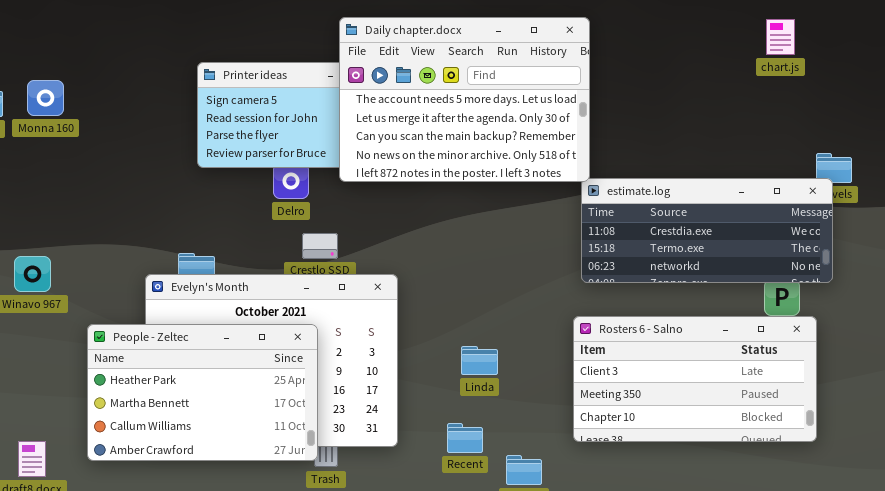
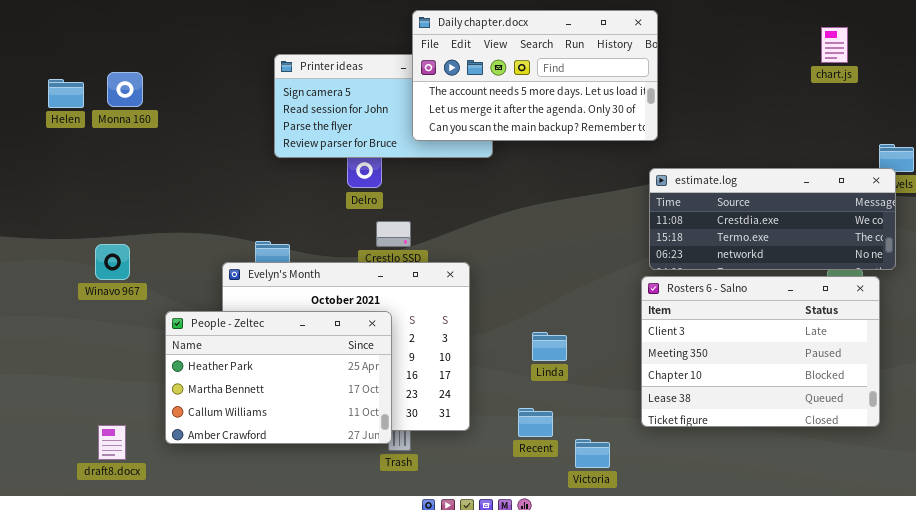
Daily chapter.docx: [339,17,590,182] -> [412,10,658,141], resized
chart.js: [766,19,795,55] -> [821,27,848,63], moved
Rosters 6 - Salno: [573,316,817,442] -> [641,276,880,427], resized

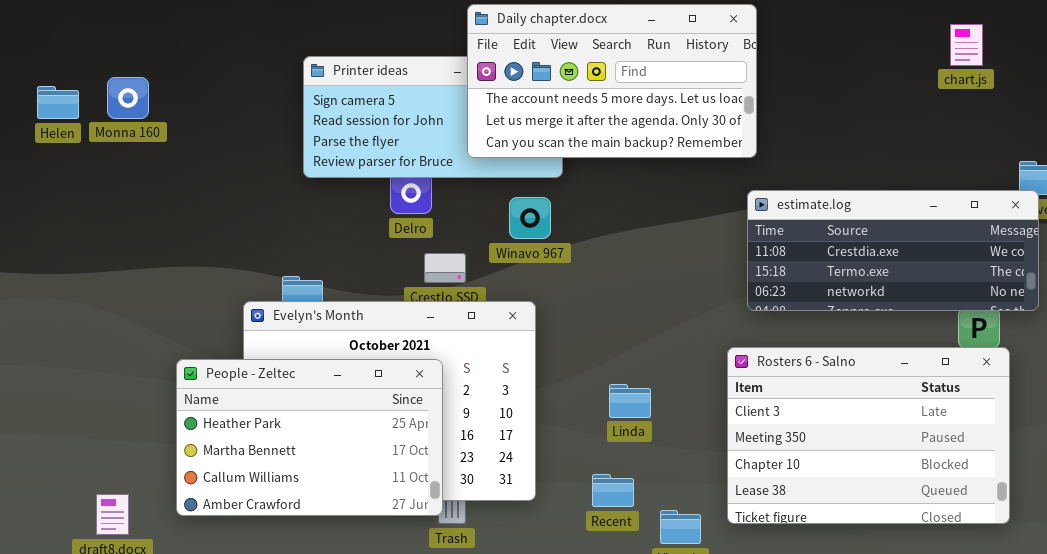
Winavo 967: [95,244,130,280] -> [509,197,551,239], moved
Rosters 6 - Salno: [641,276,880,427] -> [727,347,1010,524], moved

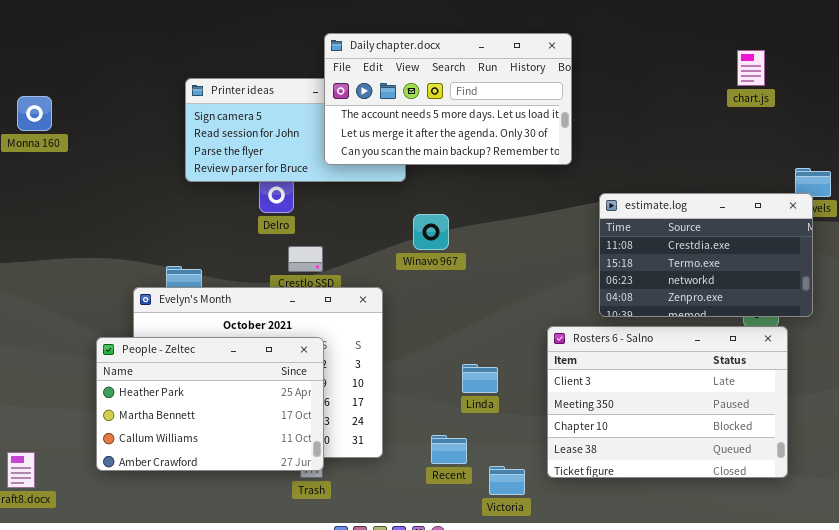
estimate.log: [747,190,1039,311] -> [599,193,813,317], resized
Winavo 967: [509,197,551,239] -> [413,214,449,250], moved
People - Zeltec: [176,359,443,516] -> [96,337,324,471], moved
Linda: [609,384,651,418] -> [462,364,498,393], moved

